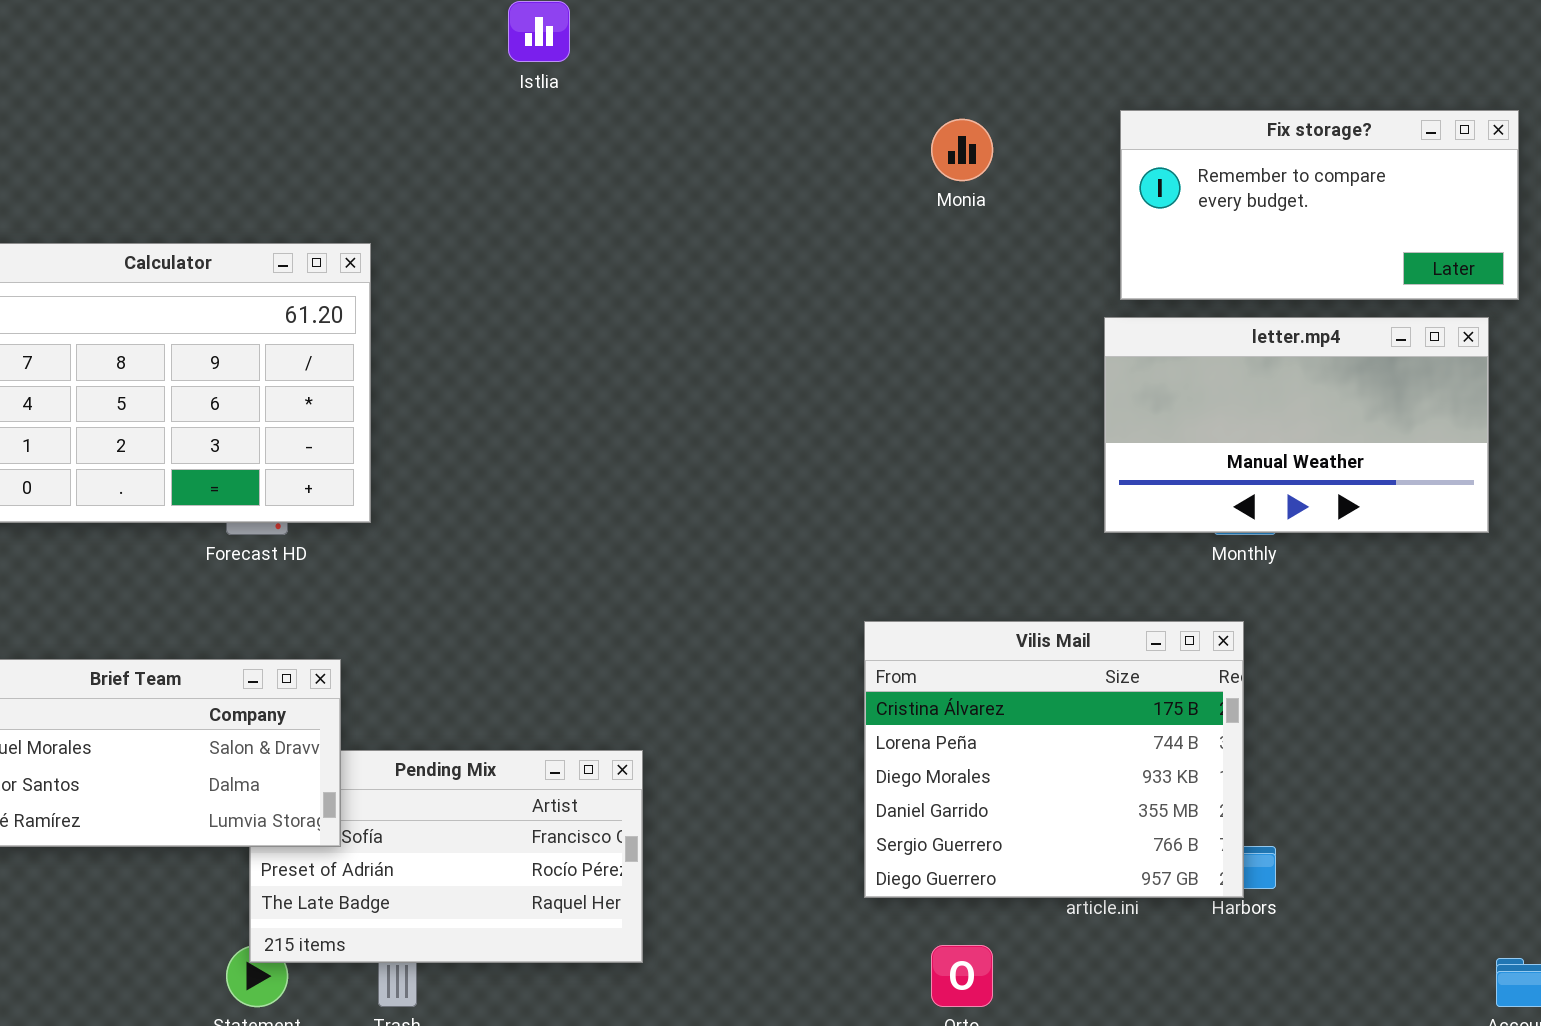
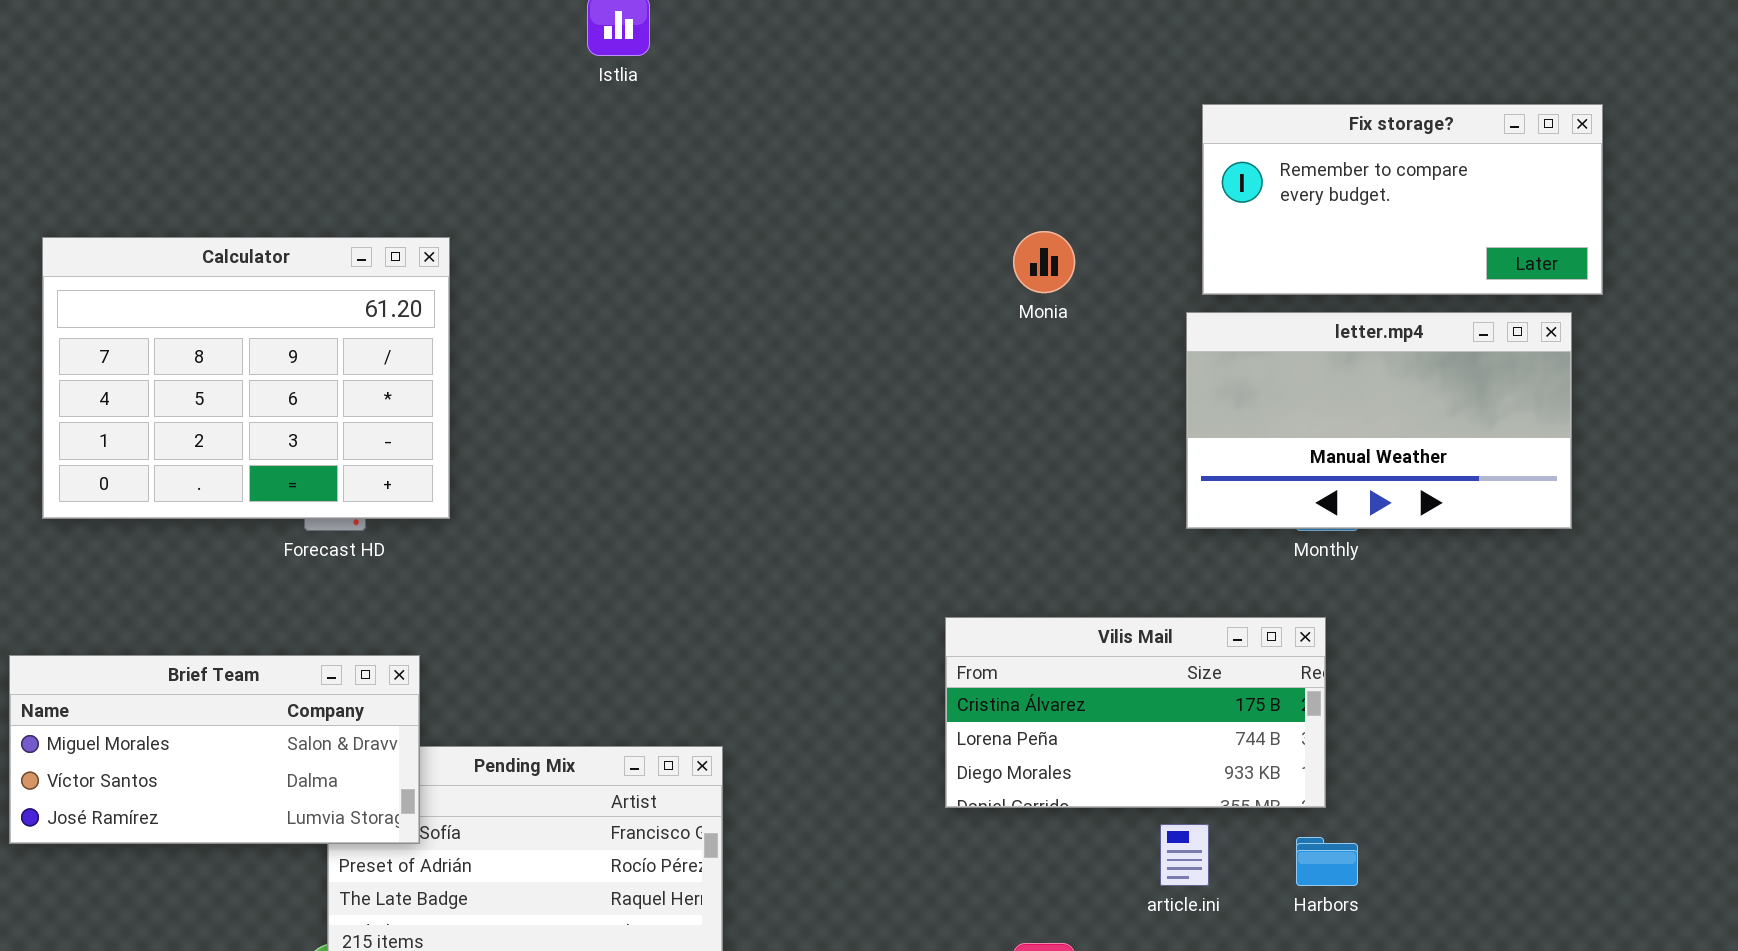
Monia: [931,119,993,181] -> [1013,231,1075,293], moved
Vilis Mail: [864,621,1244,898] -> [945,617,1326,808], resized

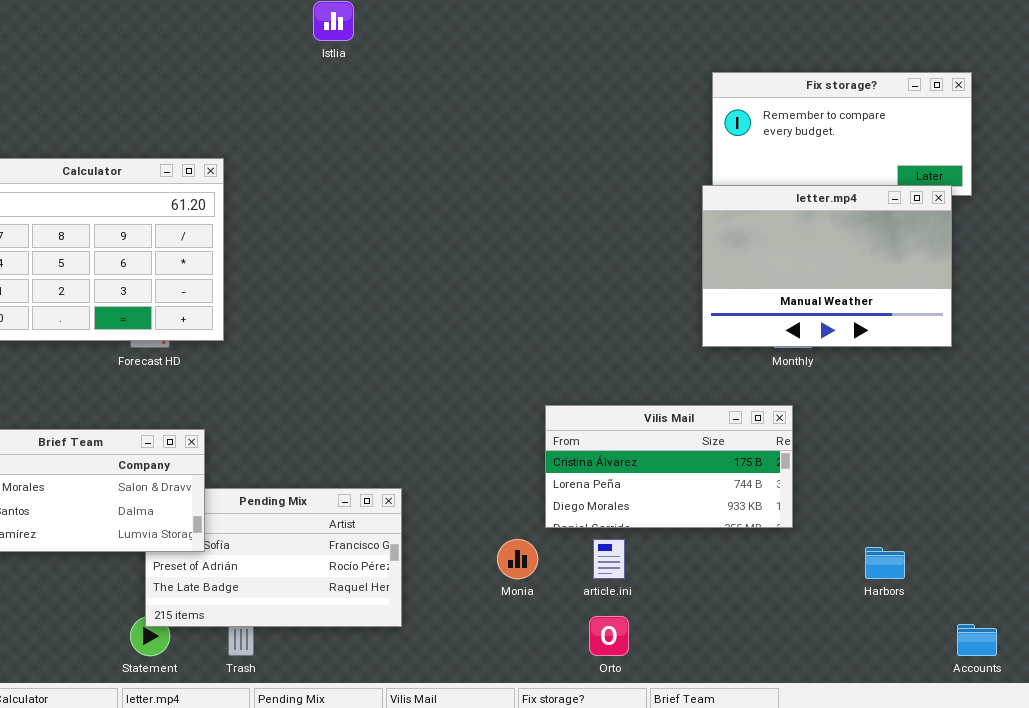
Monia: [1013,231,1075,293] -> [497,539,538,579], moved
letter.mp4: [1186,312,1572,529] -> [702,185,952,347], resized
article.ini: [1160,824,1209,886] -> [593,539,625,579], moved
Harbors: [1296,837,1358,886] -> [865,547,905,579], moved

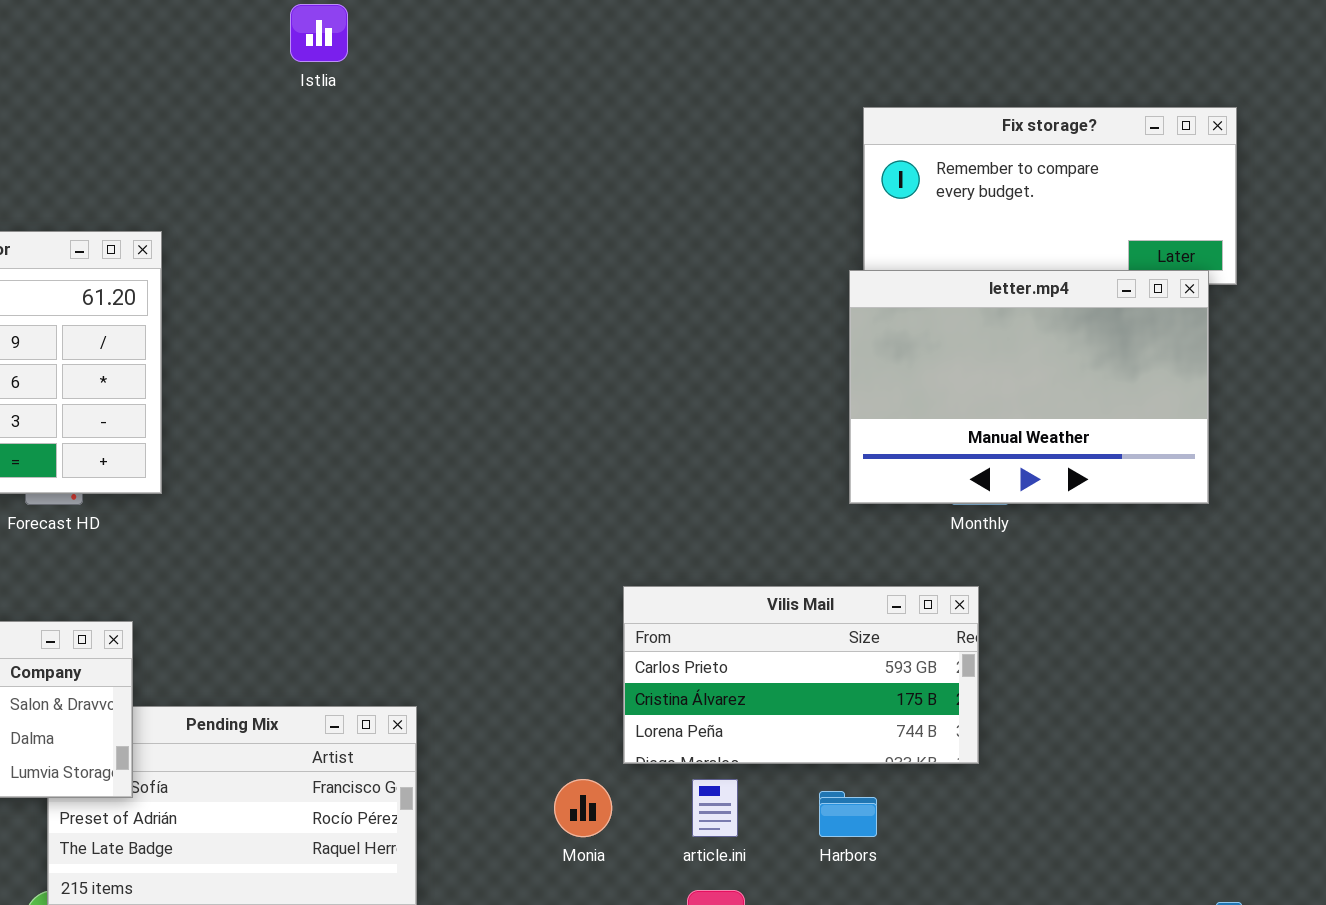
Vilis Mail: [545,405,793,528] -> [623,586,979,764], scrolled up 1 row
Harbors: [865,547,905,579] -> [819,791,877,837], moved

